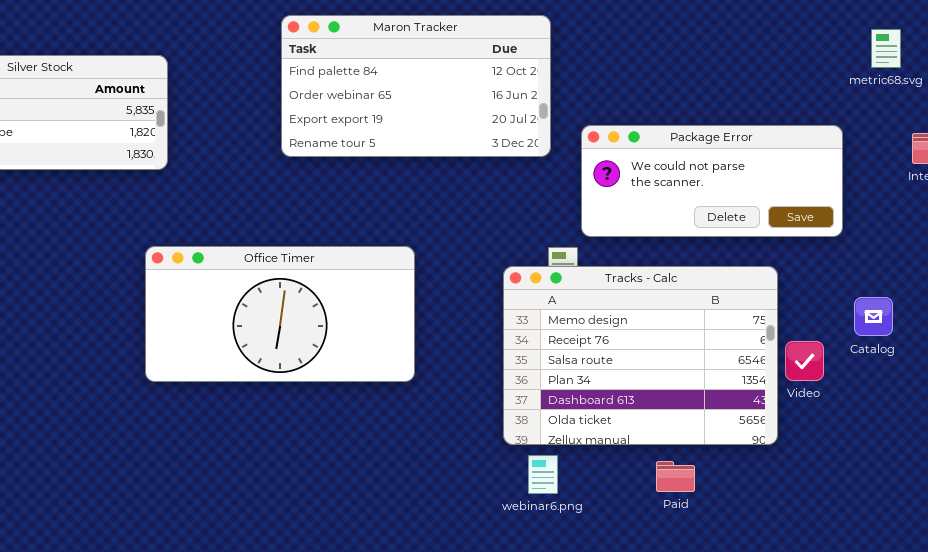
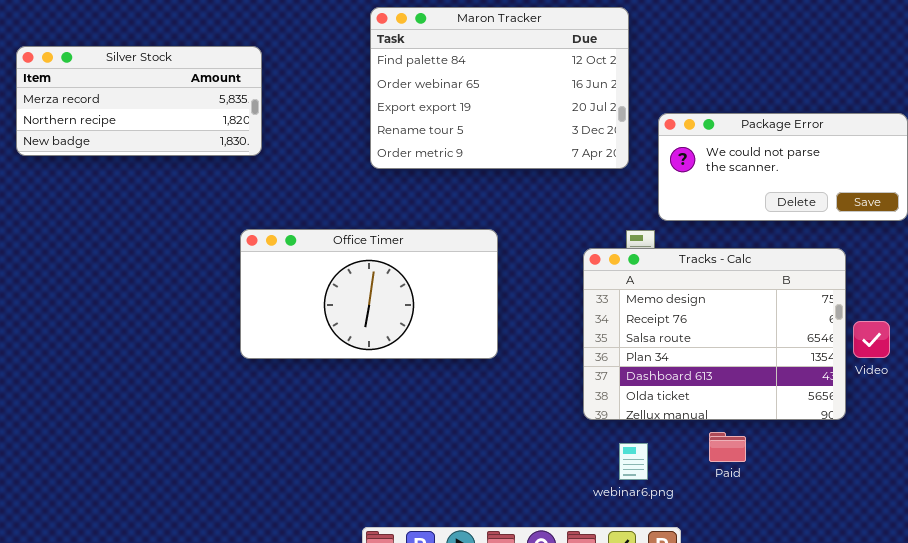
Maron Tracker: [281,15,551,157] -> [370,7,629,169], resized
webinar6.png: [528,455,558,494] -> [619,443,648,480], moved
Paid: [656,461,695,492] -> [709,432,746,462], moved

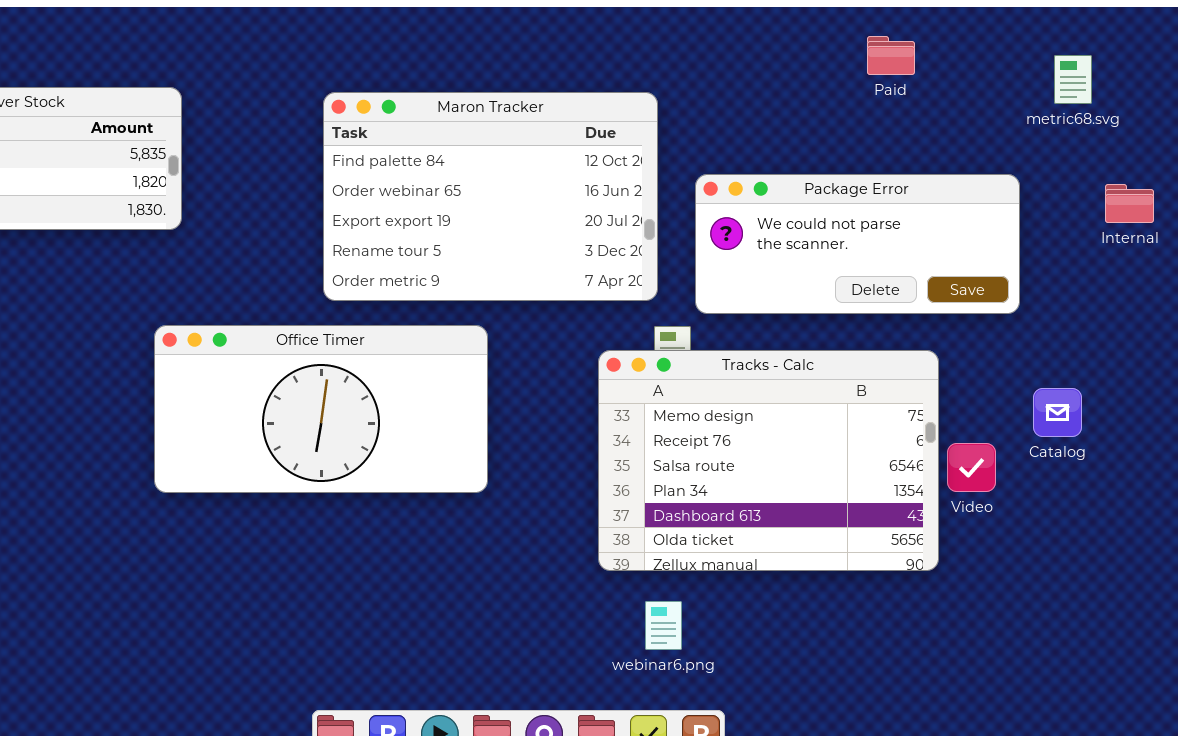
Maron Tracker: [370,7,629,169] -> [323,92,658,301], moved
Paid: [709,432,746,462] -> [867,36,915,75], moved

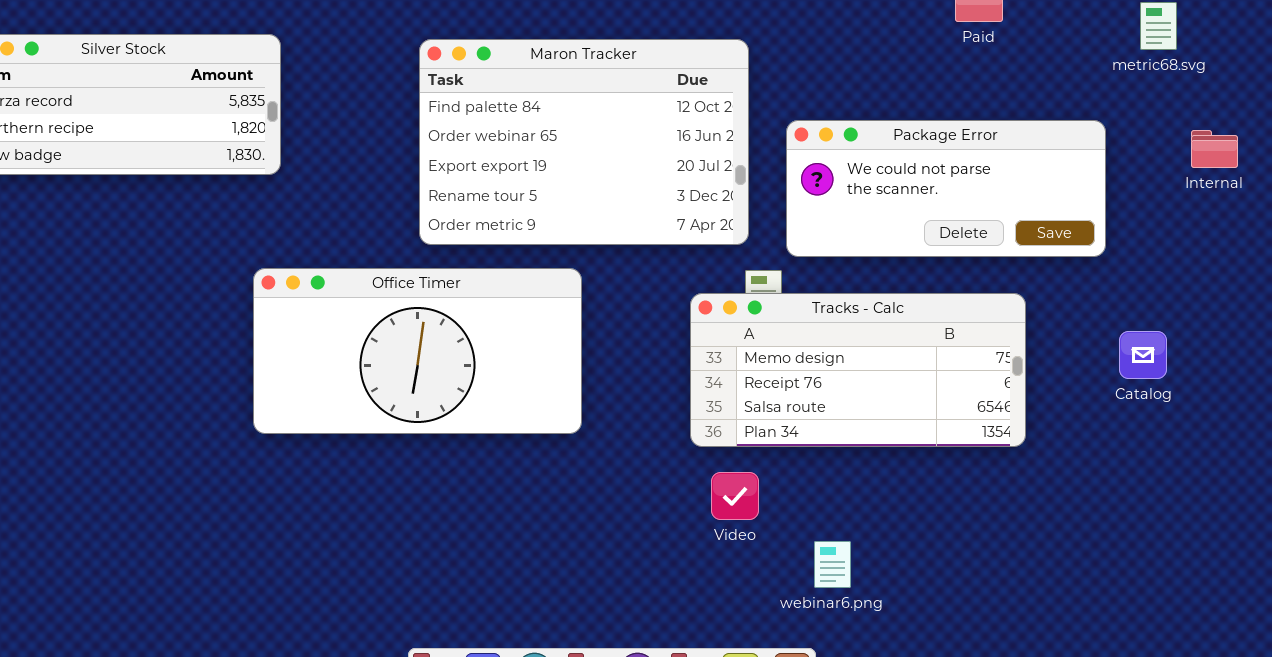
Tracks - Calc: [598,350,939,571] -> [690,293,1026,447], resized
Video: [947,443,996,492] -> [711,472,759,520], moved
webinar6.png: [645,601,682,650] -> [814,541,851,588], moved

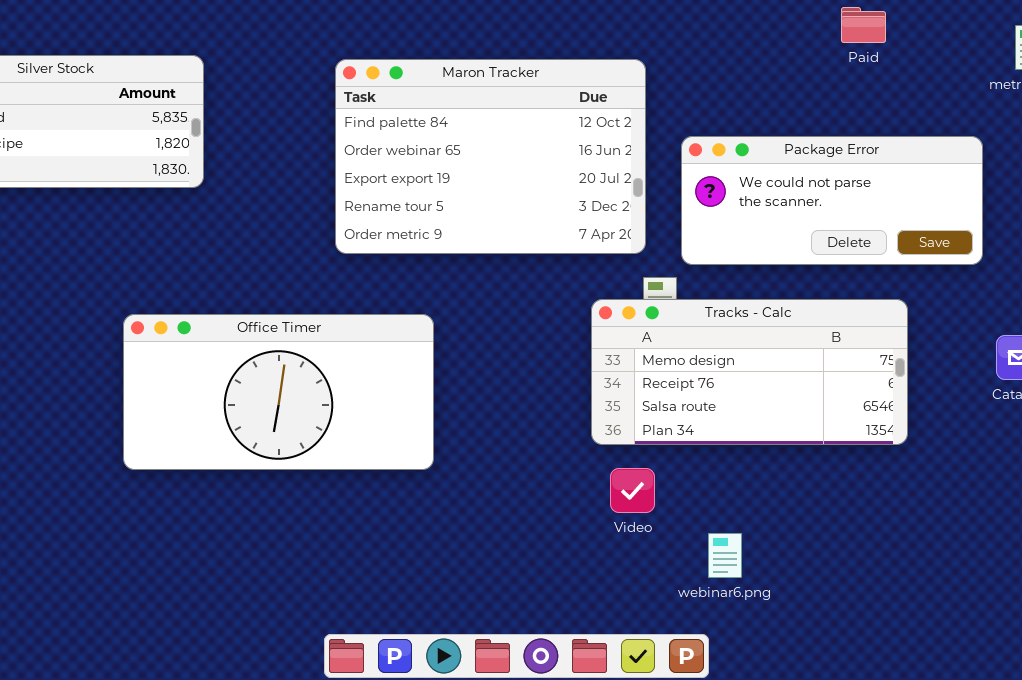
Office Timer: [253,268,582,434] -> [123,314,434,470], moved

